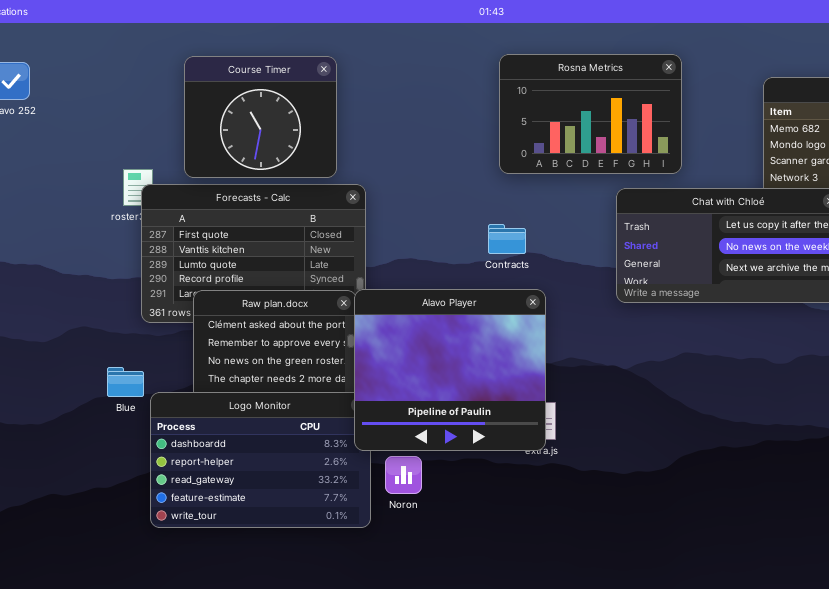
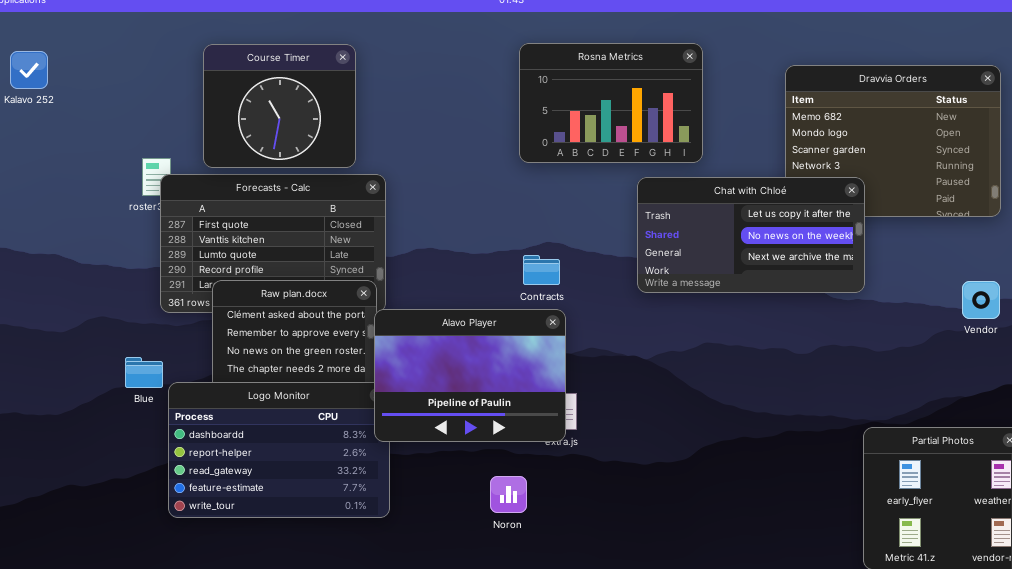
Contracts: [488,224,526,254] -> [523,255,560,285], moved
Alavo Player: [354,289,546,451] -> [374,309,566,442], resized
Noron: [385,456,422,494] -> [490,476,527,513], moved

